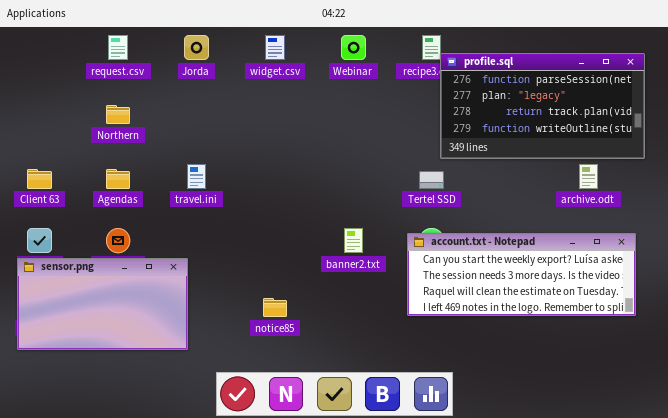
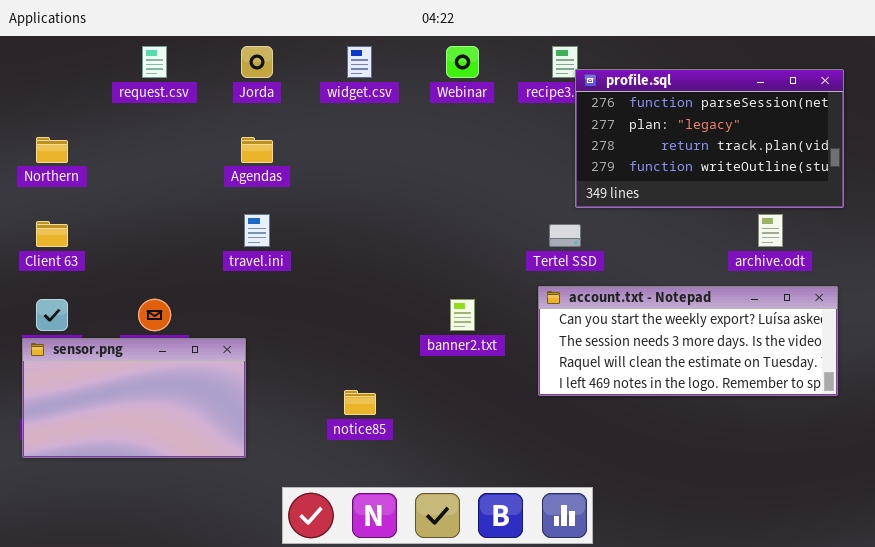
Northern: [106,105,130,124] -> [36,137,68,163], moved
Agendas: [106,169,130,189] -> [241,137,273,163], moved
account.txt - Notepad: [407,233,636,316] -> [538,286,838,396], moved

